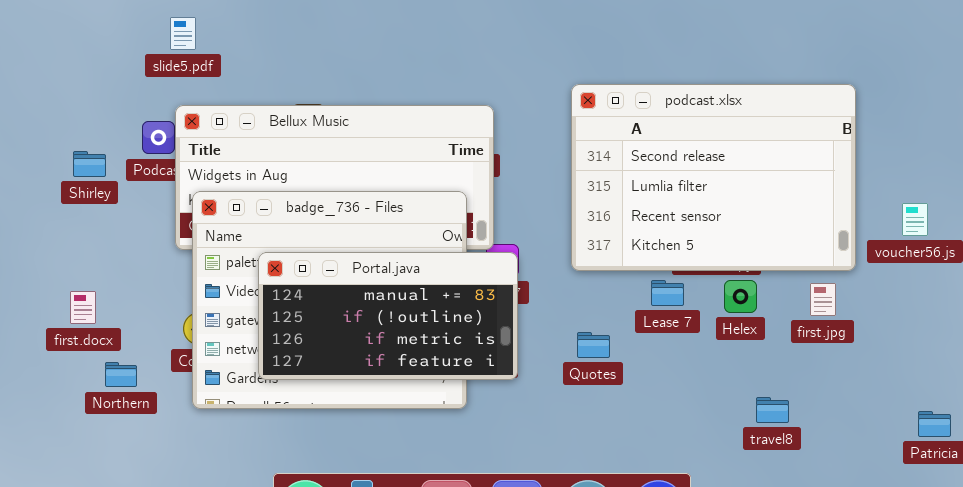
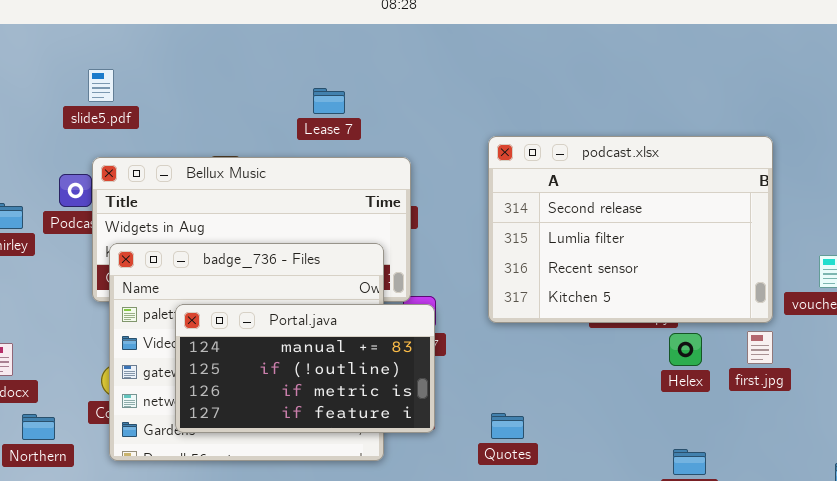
Lease 7: [651,280,684,306] -> [313,88,345,114], moved
Helex: [724,280,757,313] -> [669,333,702,366], moved
first.jpg: [810,283,836,316] -> [747,331,773,364], moved
Quotes: [577,332,610,358] -> [491,413,524,439], moved

